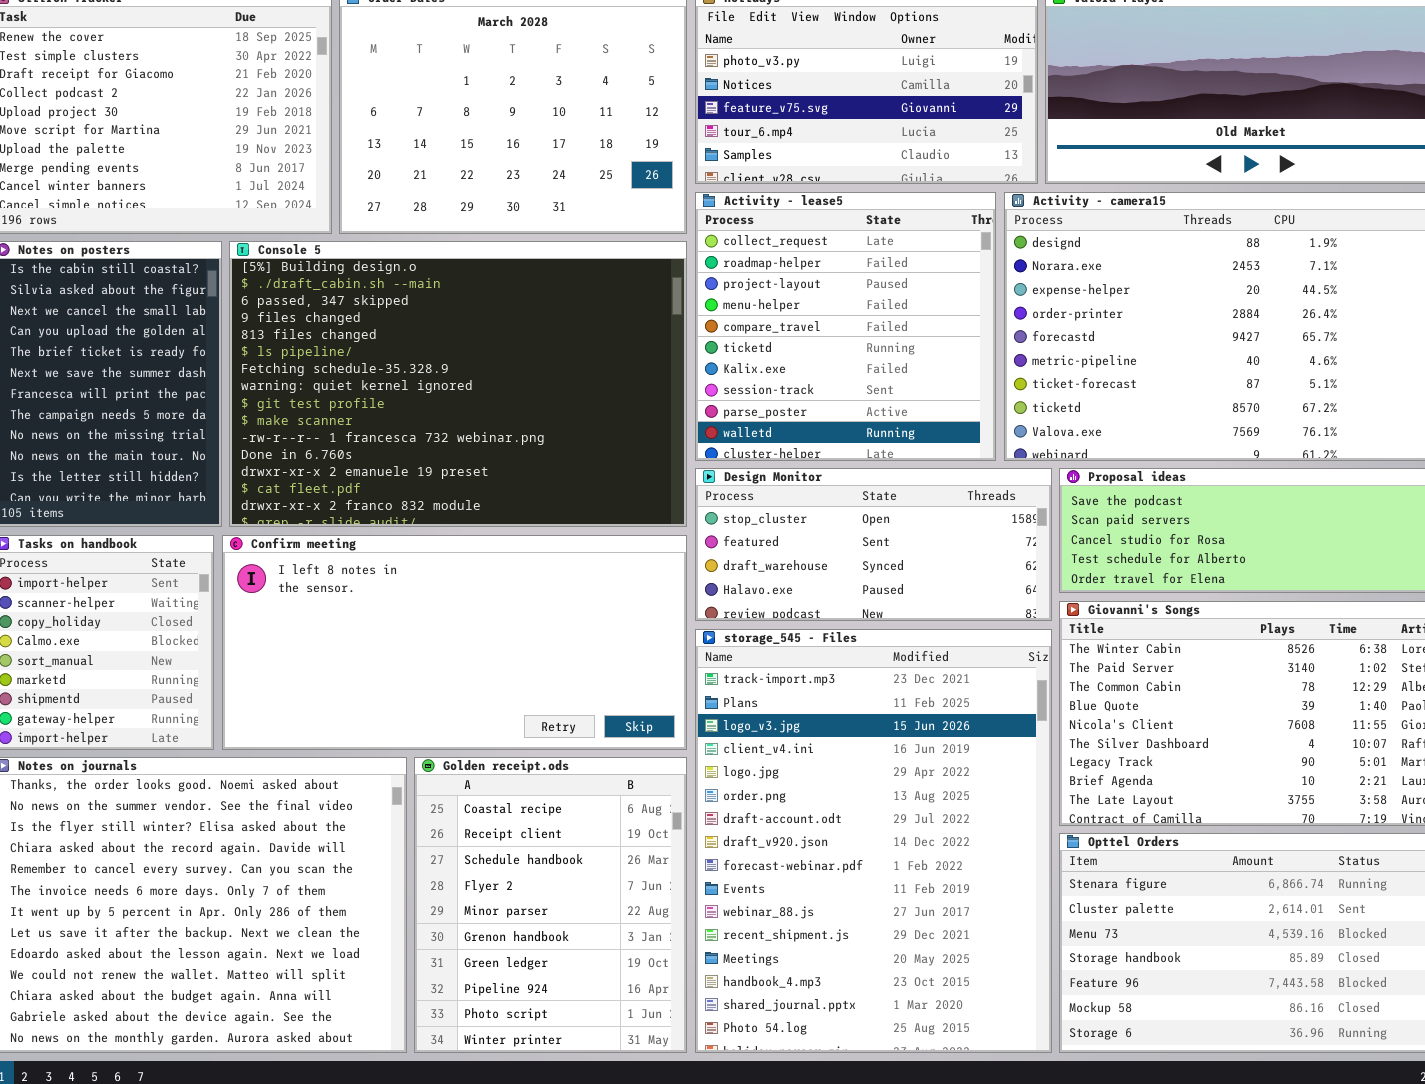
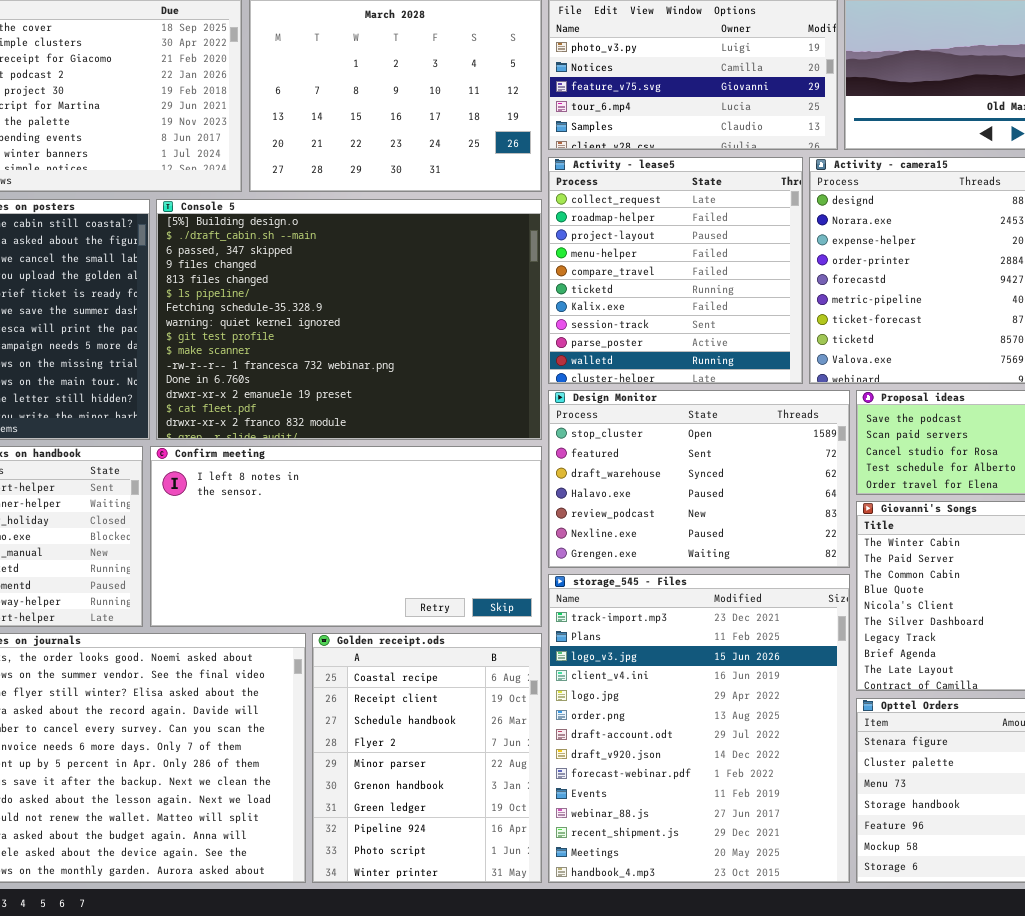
Design Monitor: [695,468,1052,621] -> [548,390,850,568], resized
storage_545 - Files: [695,629,1052,1053] -> [548,574,850,883], resized

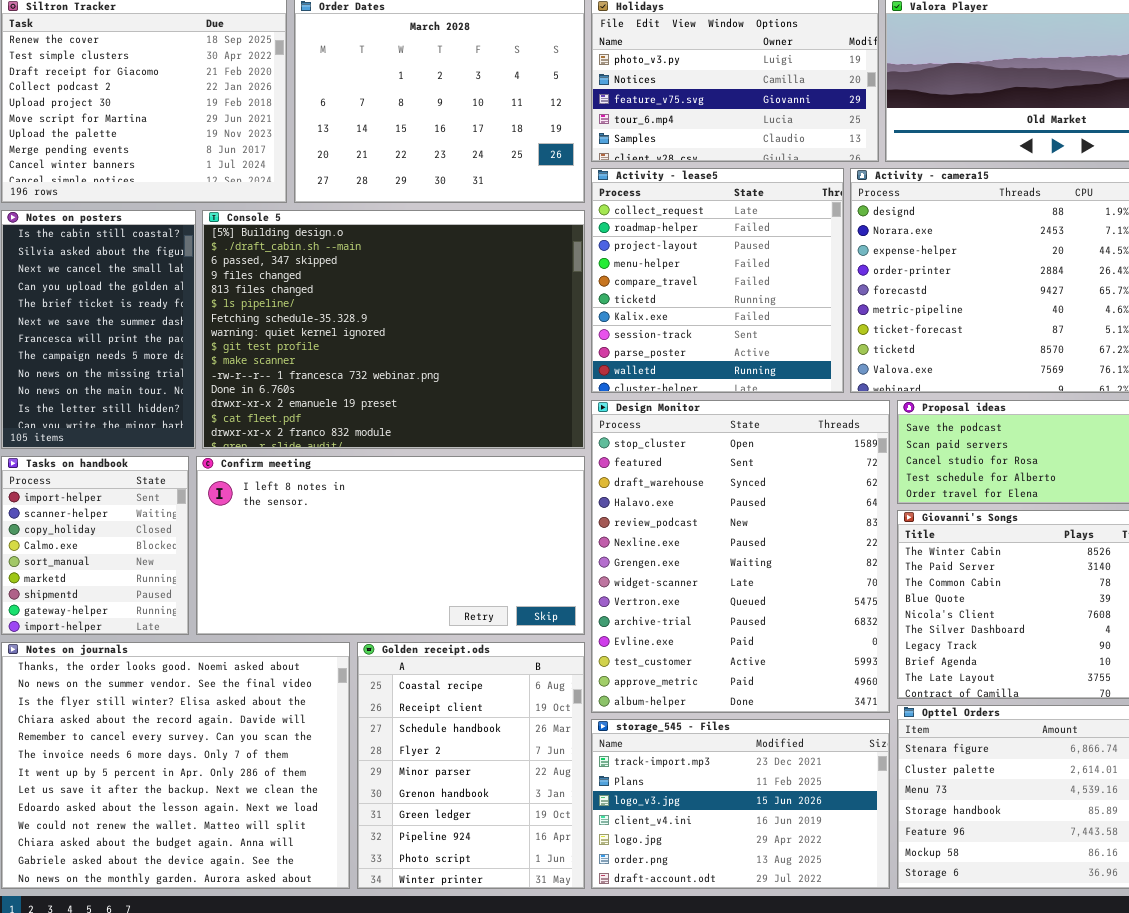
Design Monitor: [548,390,850,568] -> [591,400,890,713], resized
storage_545 - Files: [548,574,850,883] -> [591,719,890,889], resized

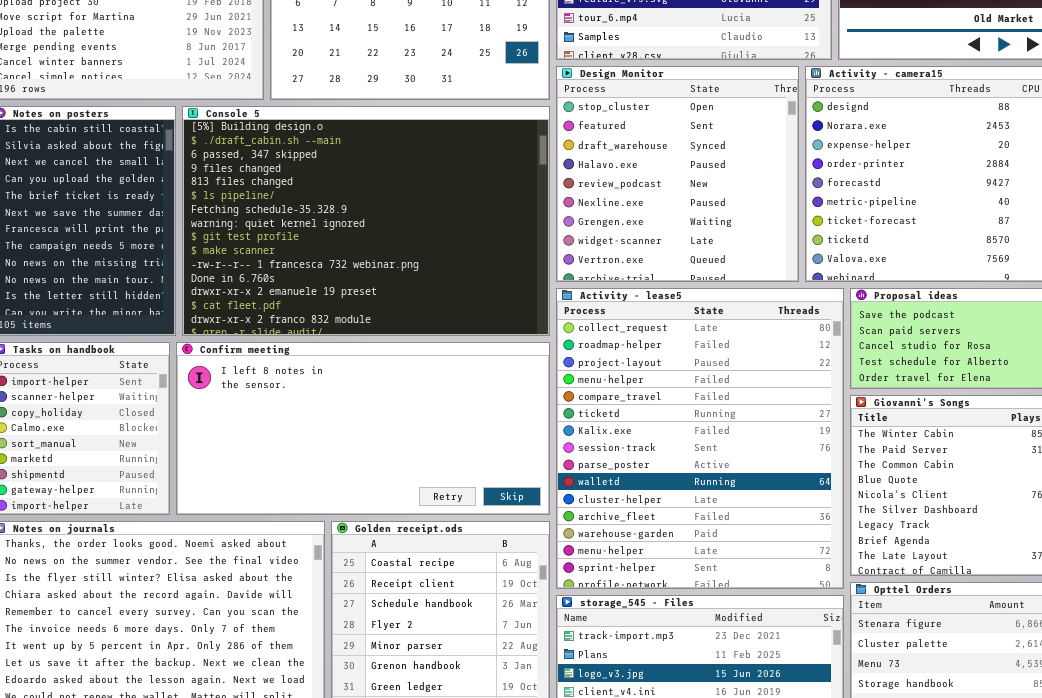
Activity - lease5: [591,168,844,393] -> [556,288,844,589], moved, resized
Design Monitor: [591,400,890,713] -> [556,66,799,282], moved, resized

